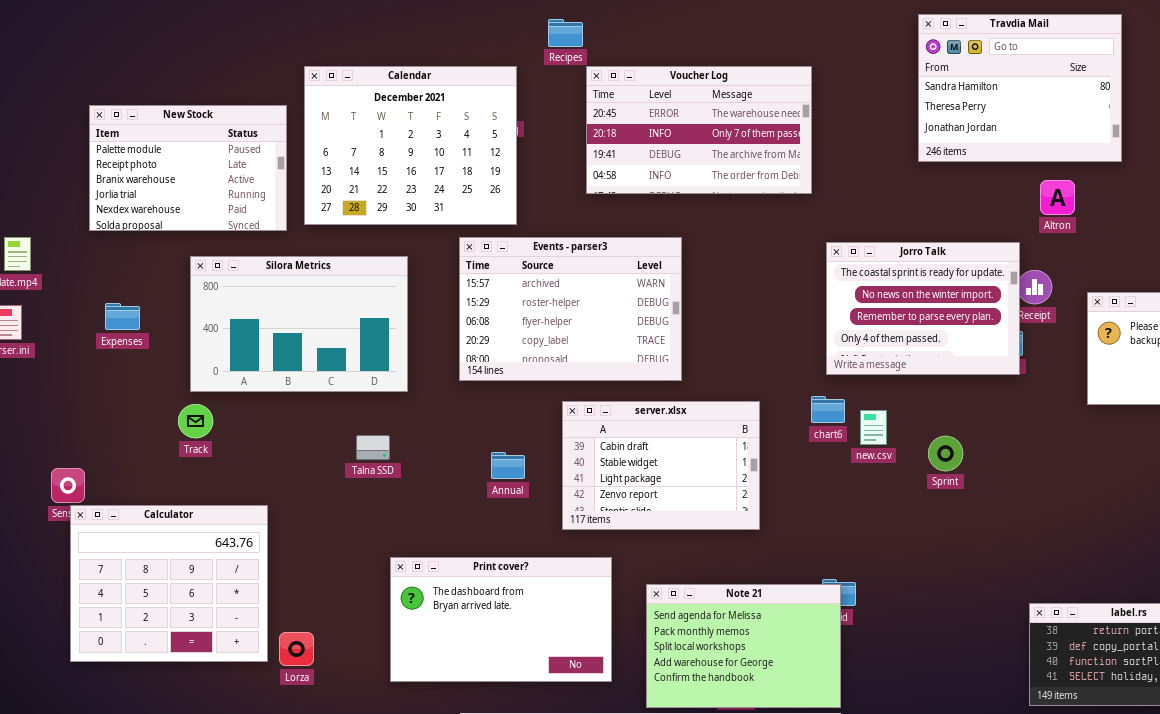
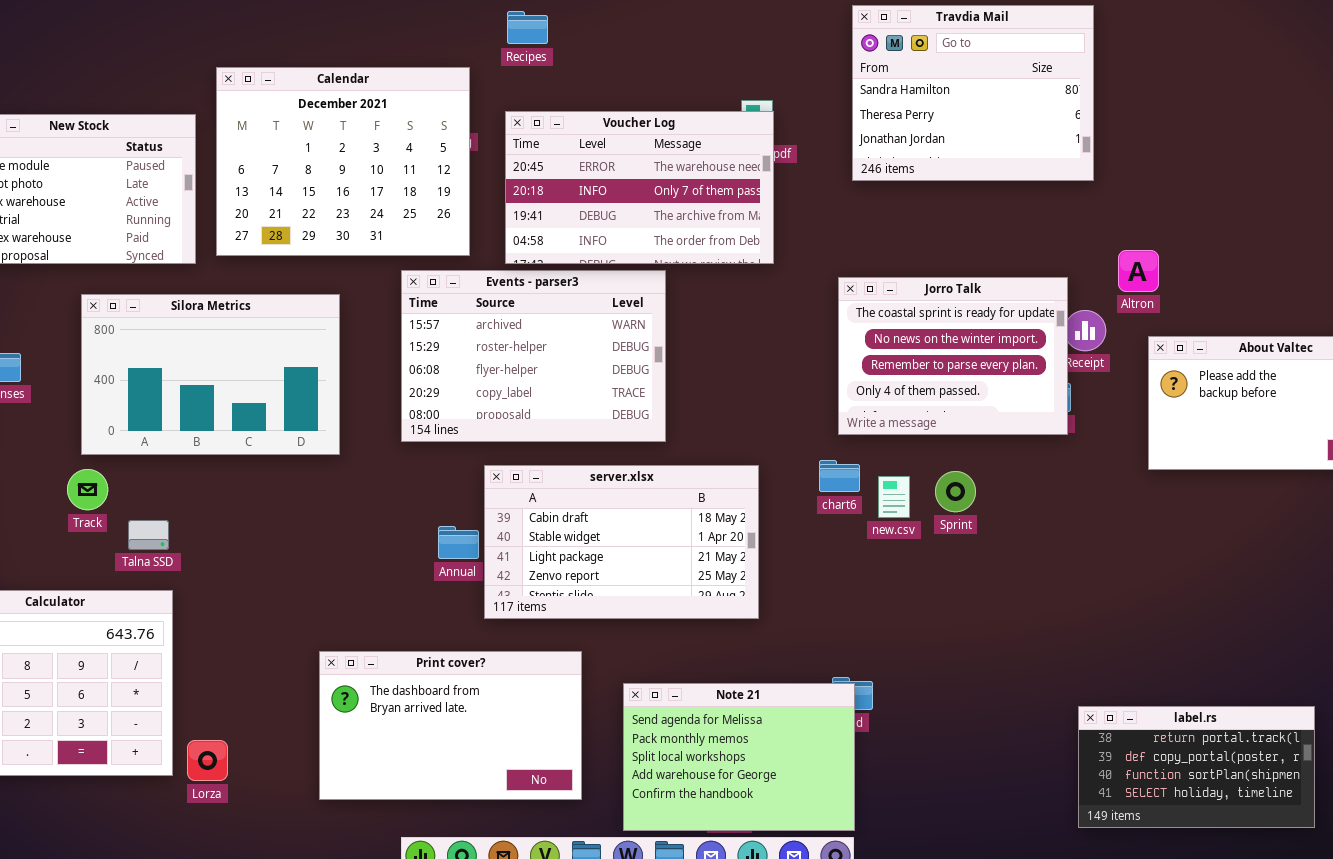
Travdia Mail: [918,14,1122,162] -> [852,5,1094,181], moved
Voucher Log: [586,66,812,194] -> [505,111,774,264], moved
Altron: [1040,180,1075,215] -> [1118,250,1159,292], moved
server.xlsx: [562,401,760,530] -> [484,465,759,619], resized
Talna SSD: [356,435,390,460] -> [128,520,169,550], moved
Sprint: [928,436,963,471] -> [935,471,976,512], moved

